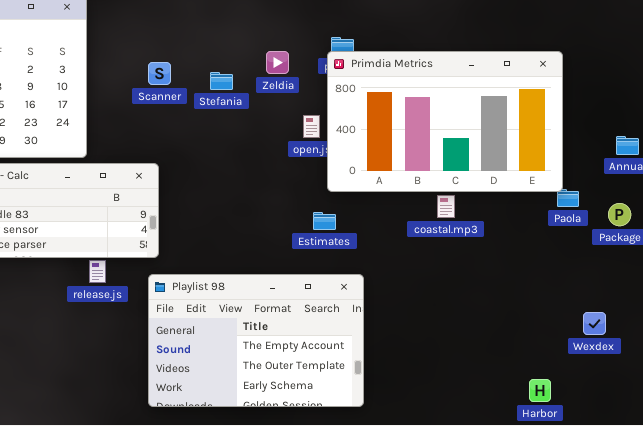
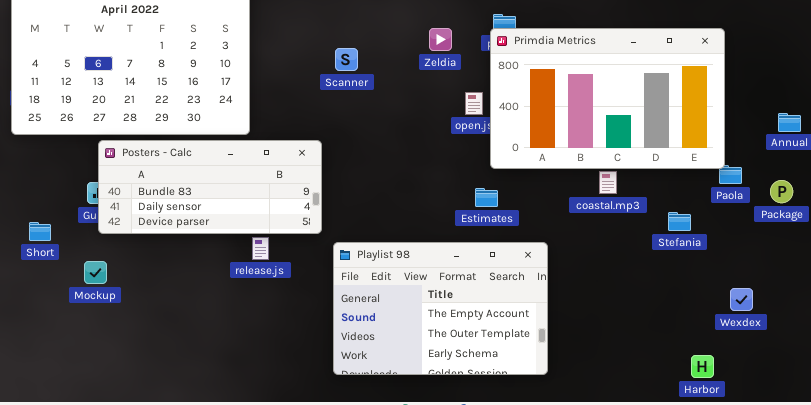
Scanner: [148,62,171,85] -> [335,48,358,71], moved
Stefania: [210,72,233,90] -> [668,212,691,231], moved
Playlist 98: [148,274,364,407] -> [333,242,548,375], moved
Wexdex: [583,312,606,335] -> [730,288,753,311], moved

